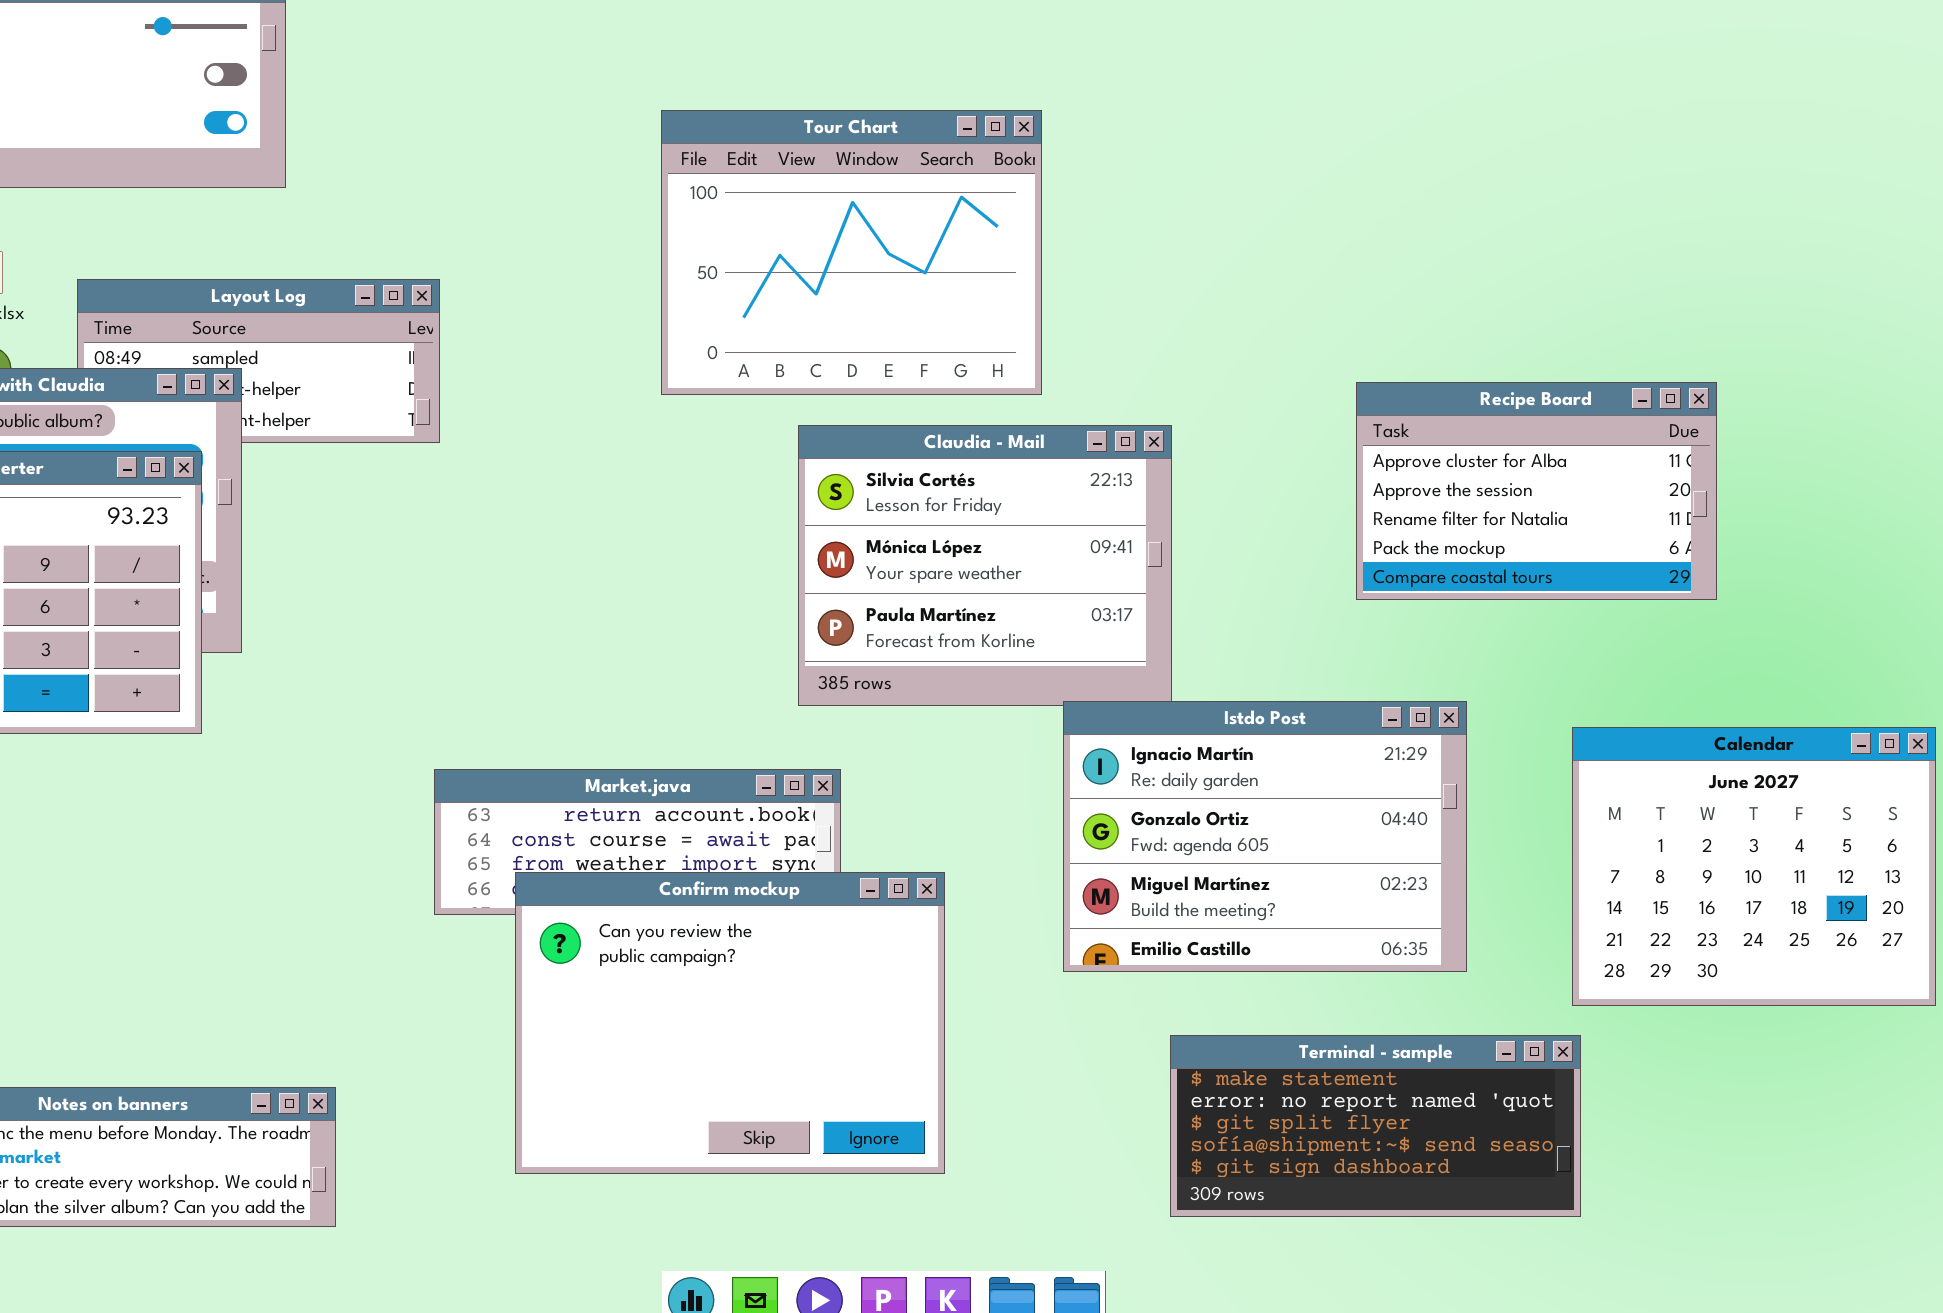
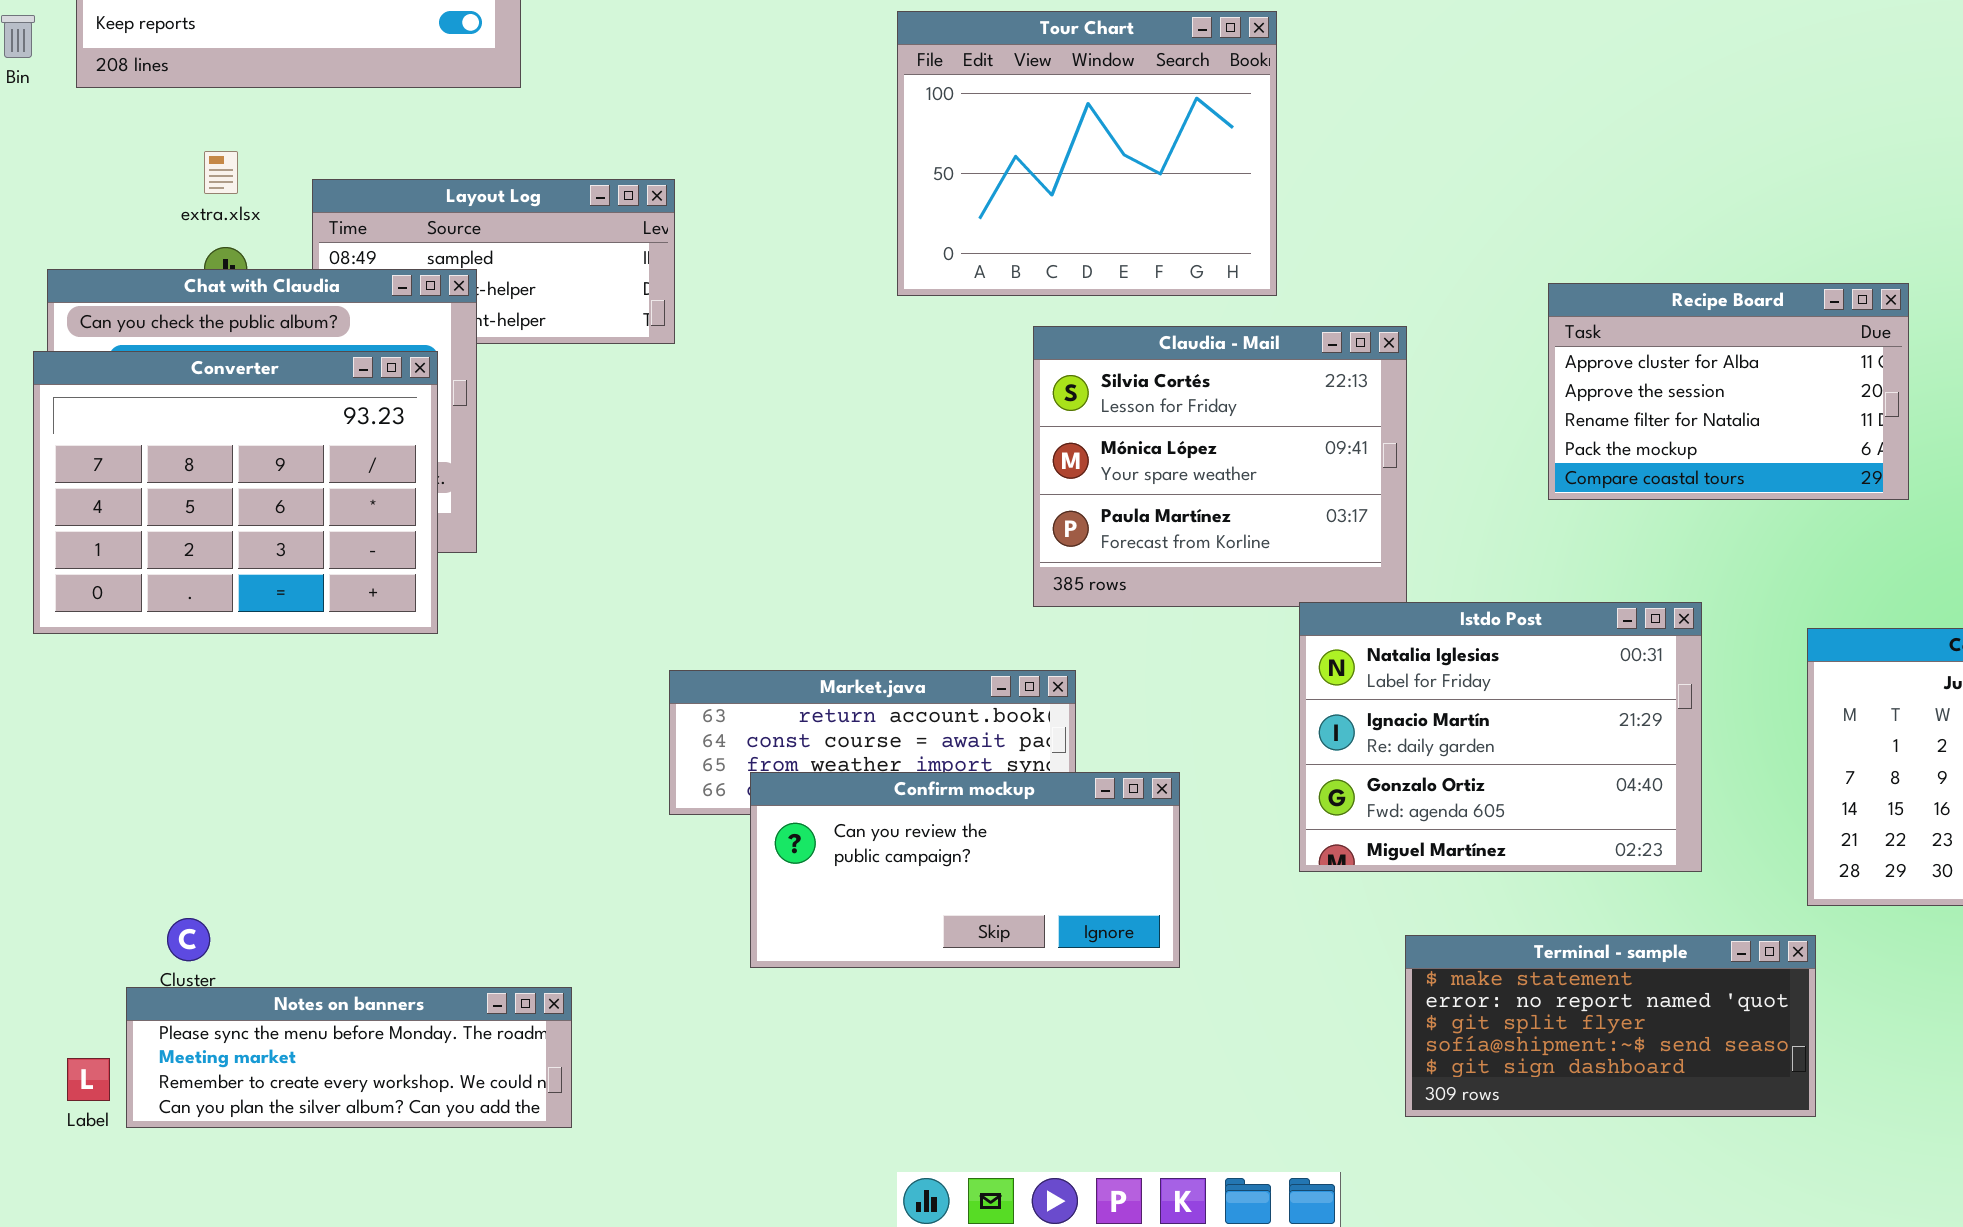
Recipe Board: [1356,382,1717,600] -> [1548,283,1909,500], moved
Istdo Post: [1063,701,1467,972] -> [1299,602,1702,872], scrolled up 1 row
Confirm mockup: [515,872,945,1174] -> [750,772,1180,968], resized

